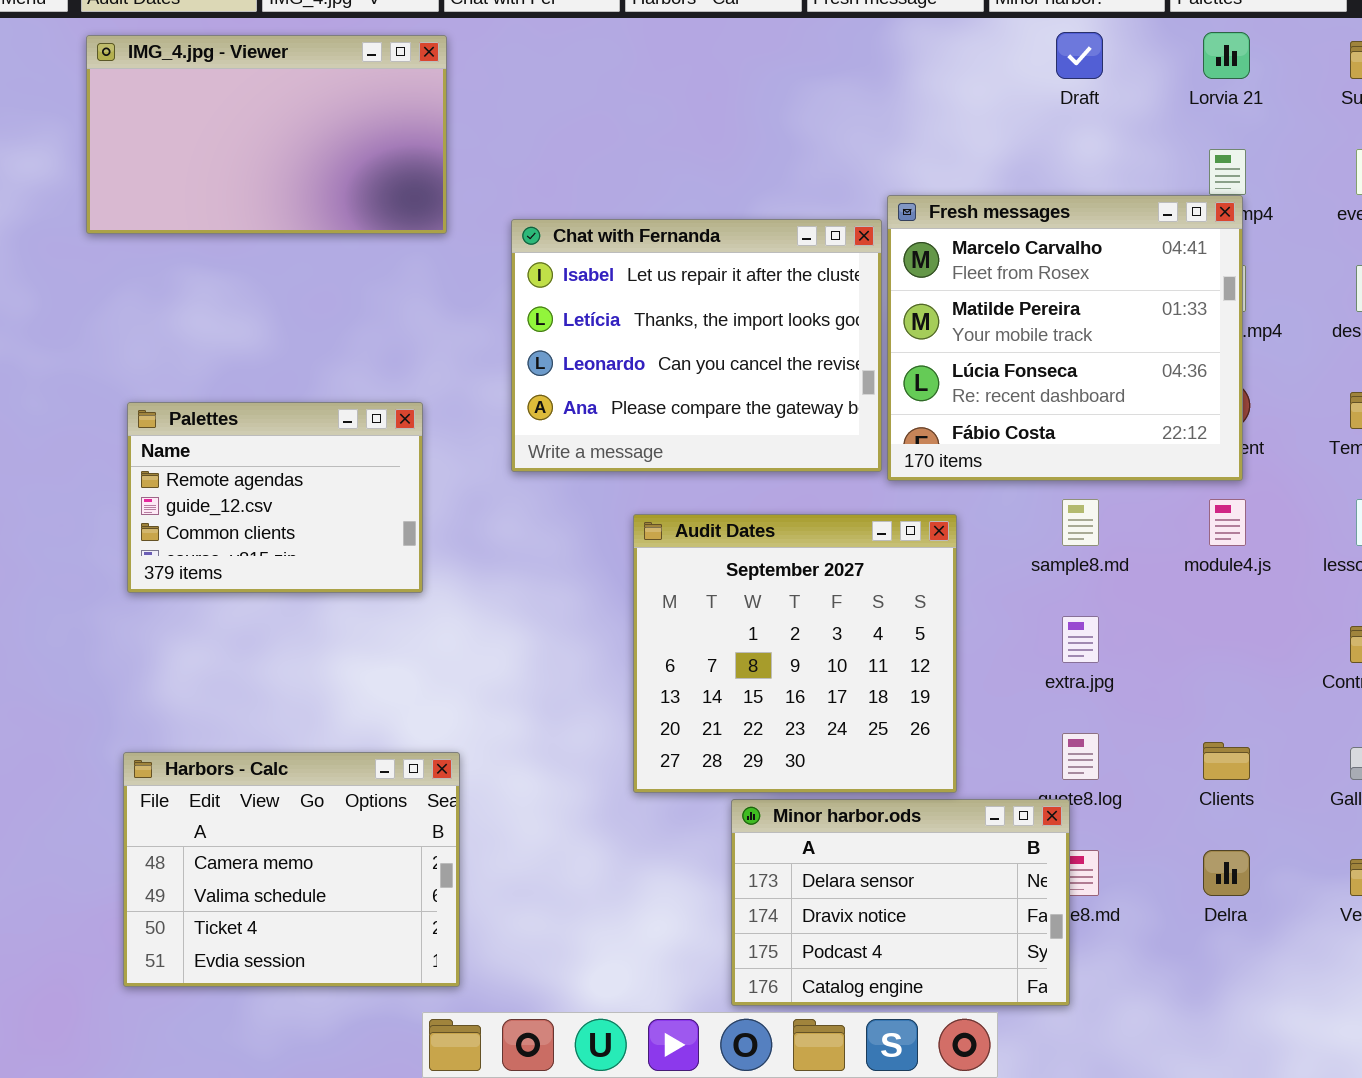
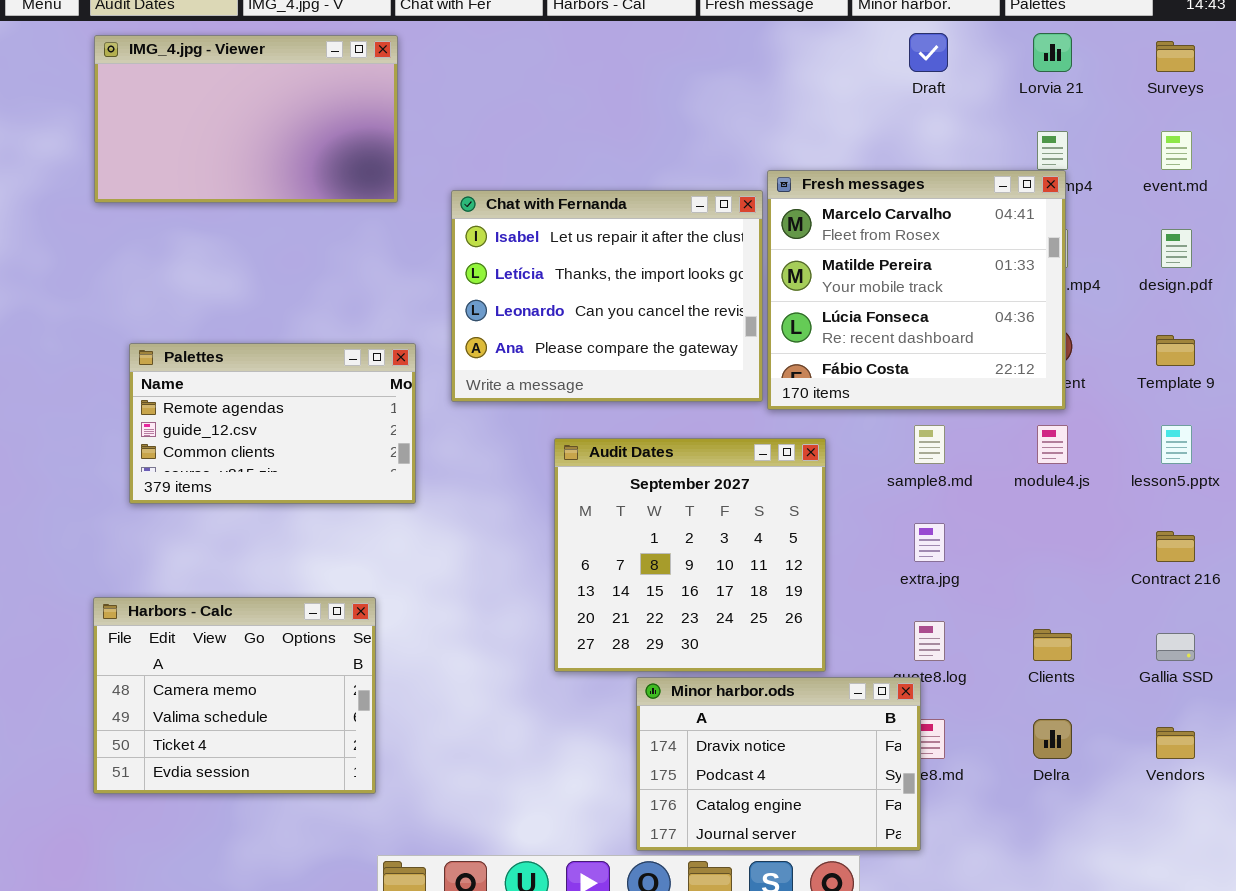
Palettes: [127,402,423,593] -> [129,343,416,504], resized
Harbors - Calc: [123,752,460,987] -> [93,597,376,794], moved
Minor harbor.ods: [731,799,1070,1006] -> [636,677,921,851], scrolled down 1 row

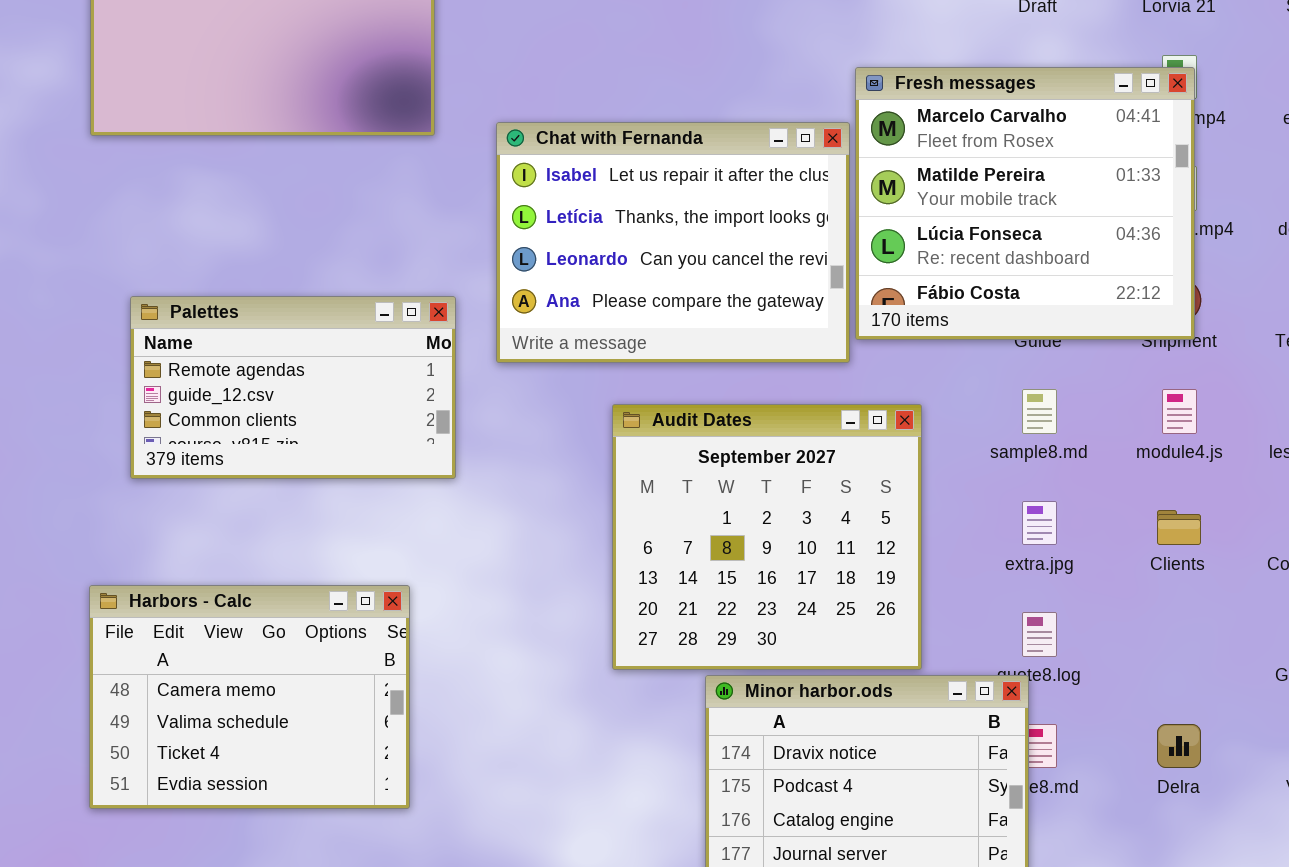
Fresh messages: [767,170,1066,410] -> [855,67,1195,340], moved
Clients: [1033,629,1072,661] -> [1157,510,1201,545], moved

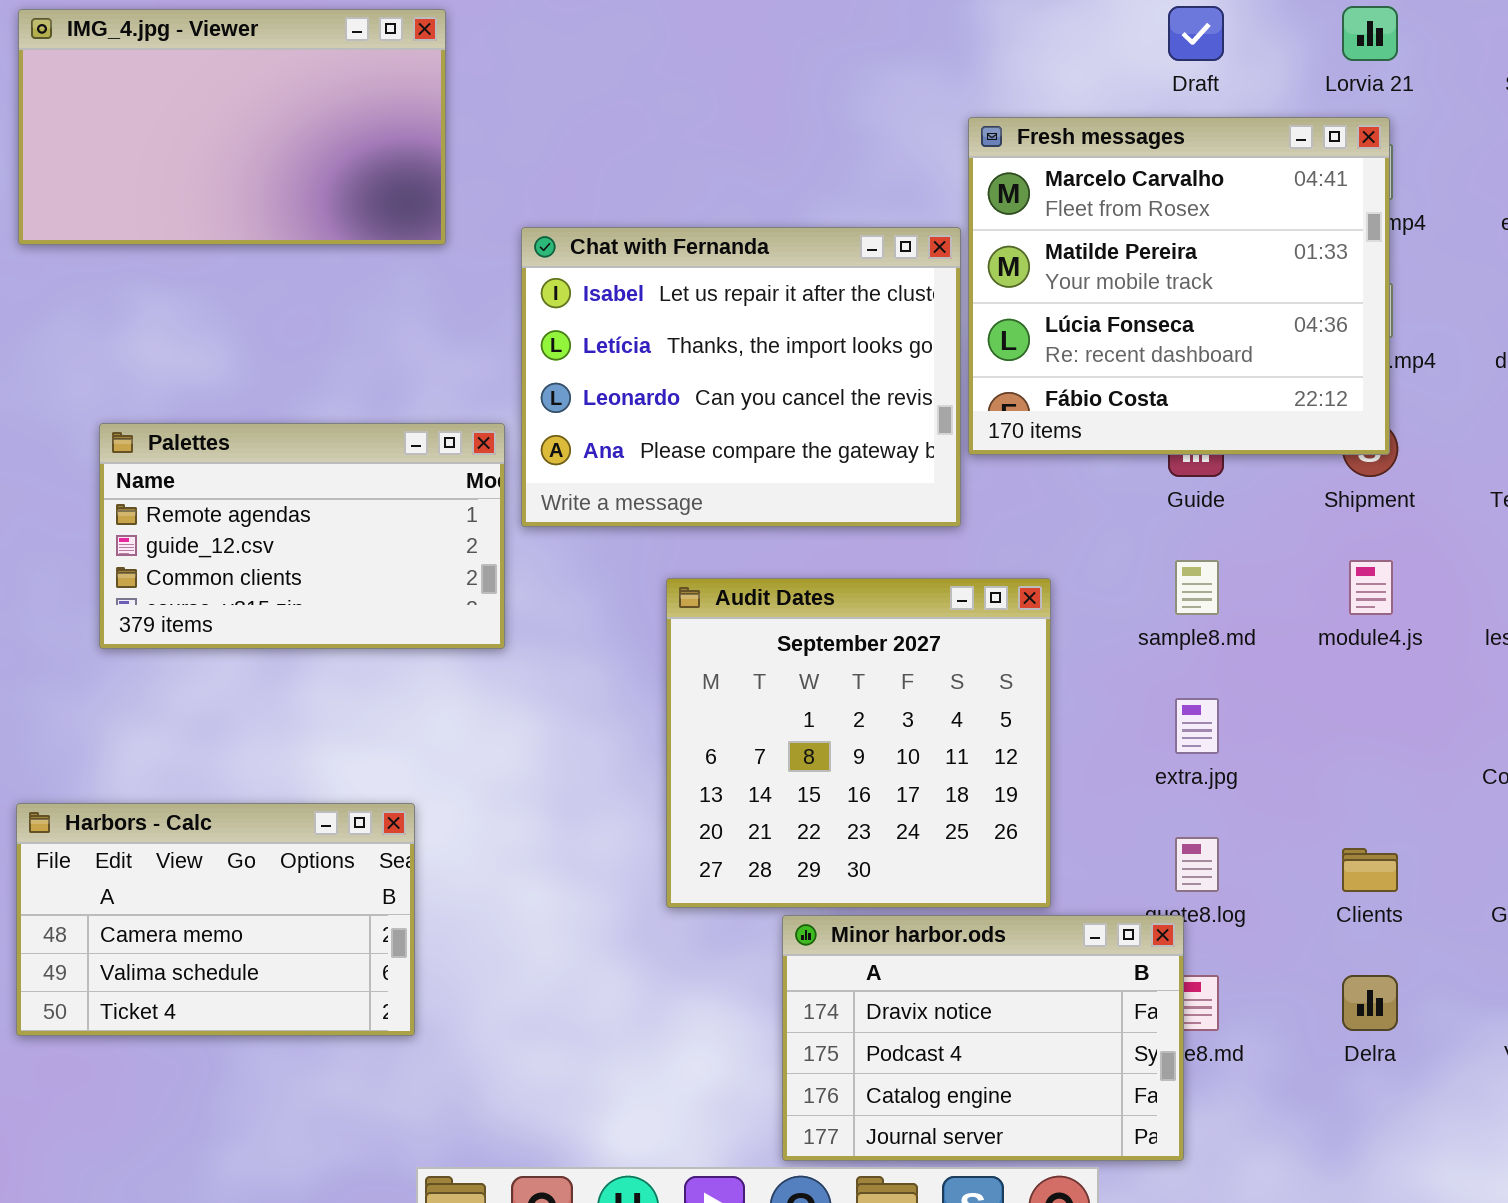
Fresh messages: [855,67,1195,340] -> [968,117,1390,455], moved
Palettes: [130,296,456,479] -> [99,423,505,649], moved
Clients: [1157,510,1201,545] -> [1342,848,1398,892], moved
Harbors - Calc: [89,585,410,809] -> [16,803,415,1036], resized

